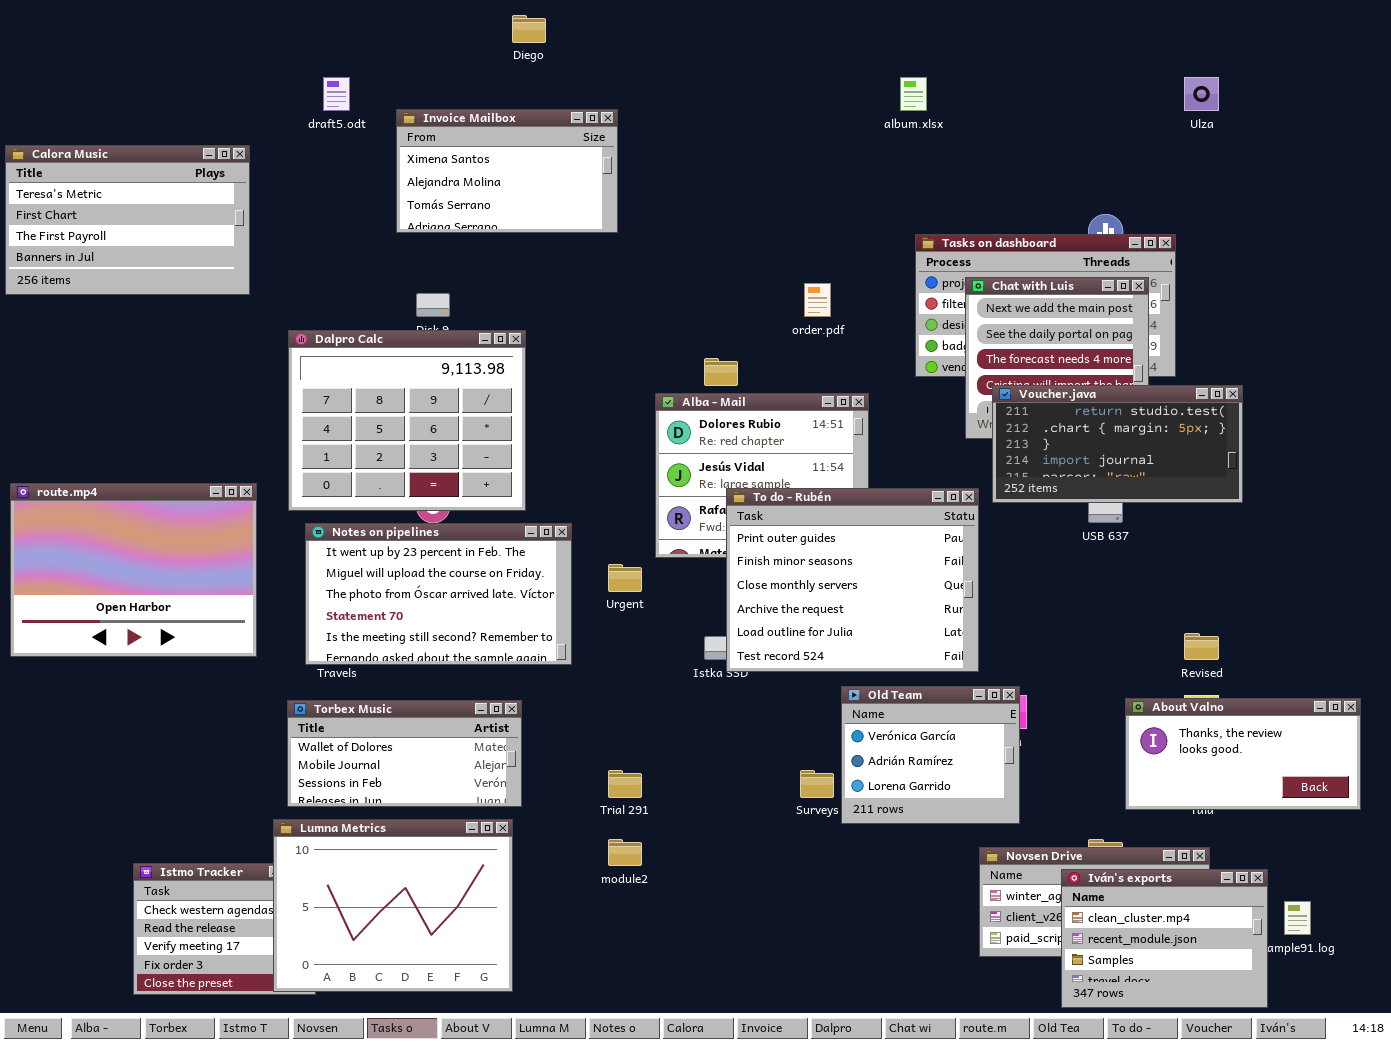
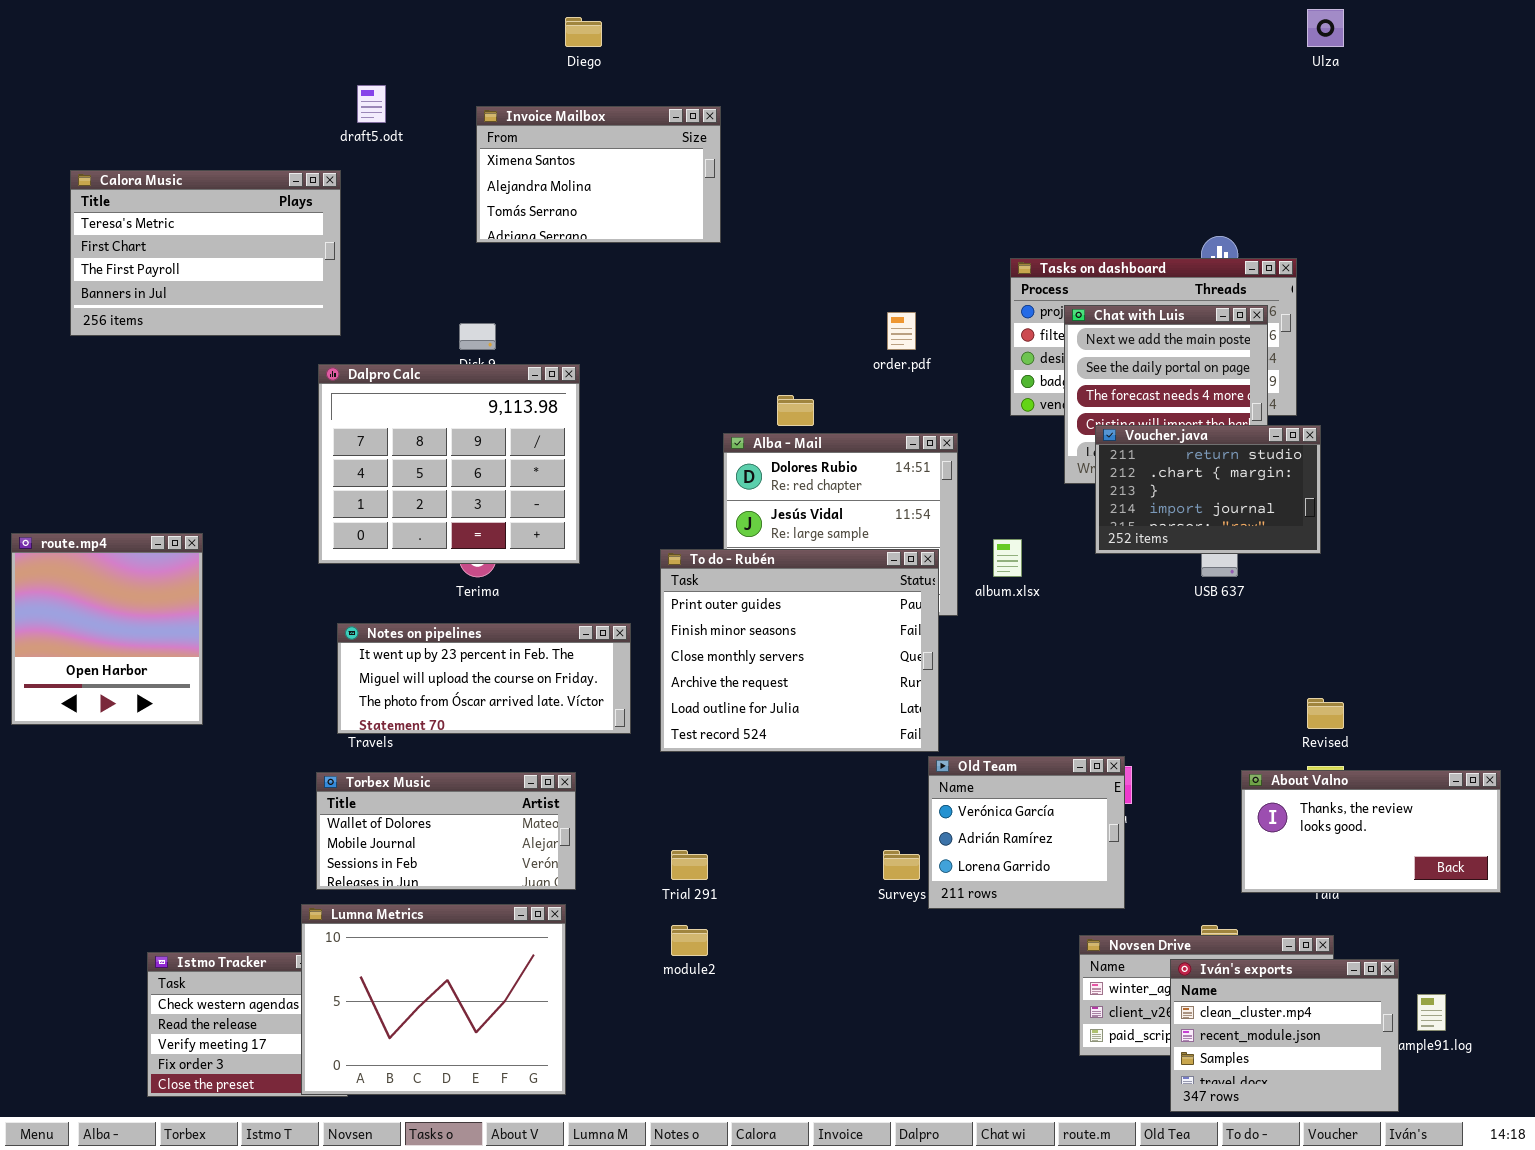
album.xlsx: [900,77,927,111] -> [993,539,1022,577], moved
Ulza: [1184,77,1219,111] -> [1307,9,1344,47], moved
Invoice Mailbox: [396,109,618,233] -> [476,106,721,243], moved
Calora Music: [5,145,250,295] -> [70,170,341,336], moved
Voucher.java: [992,385,1243,503] -> [1095,425,1321,554], resized
route.mp4: [10,483,257,657] -> [11,533,203,725], resized
To do - Rubén: [726,488,979,672] -> [660,549,939,752], moved
Notes on pipelines: [305,523,572,665] -> [337,623,631,734], resized

